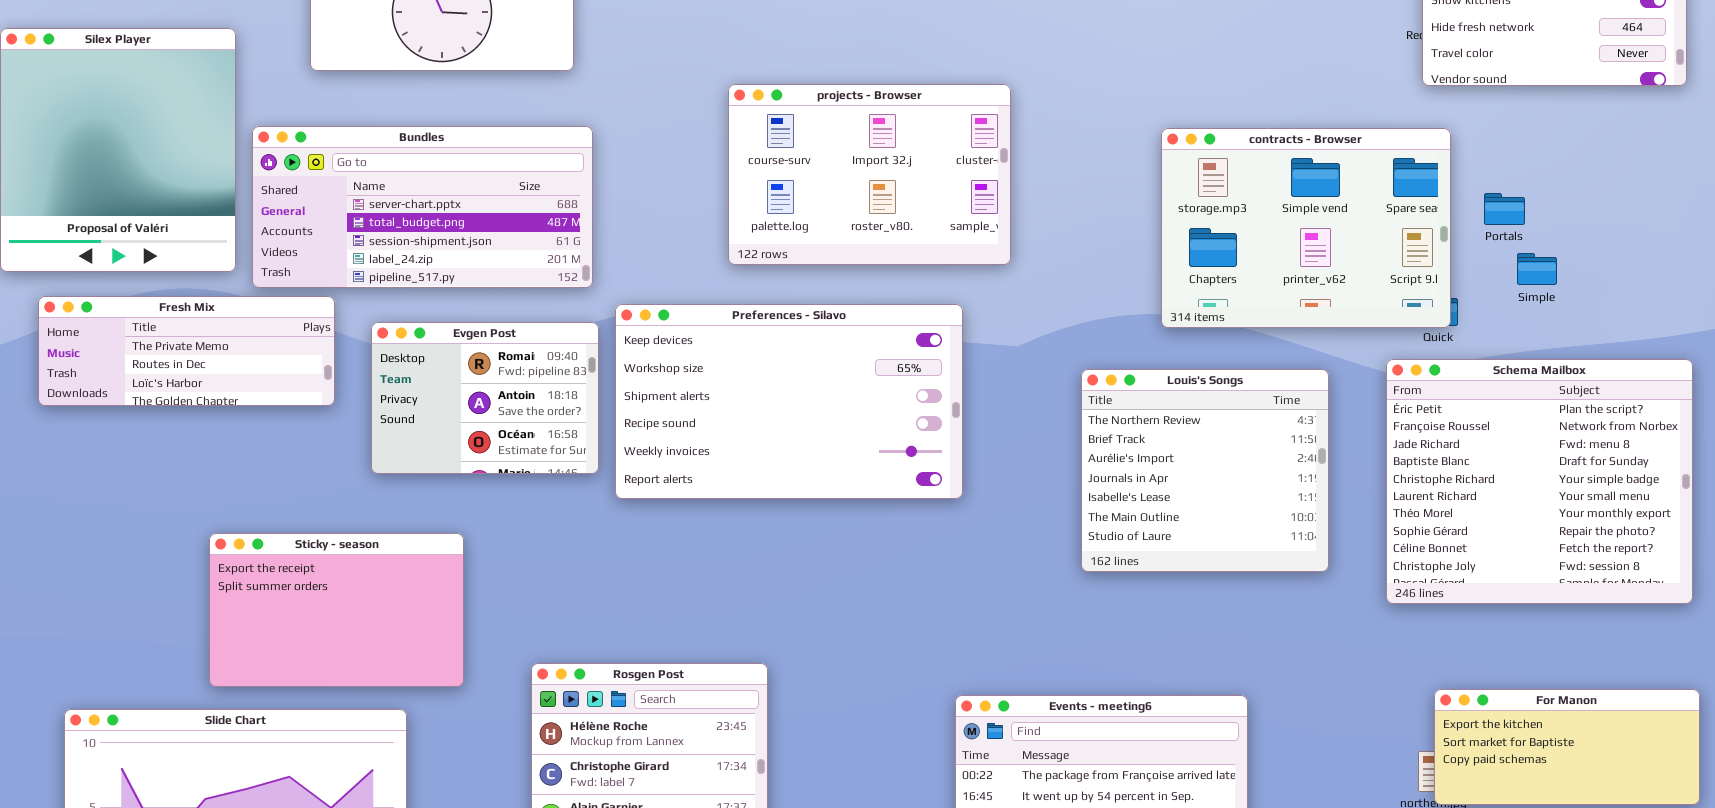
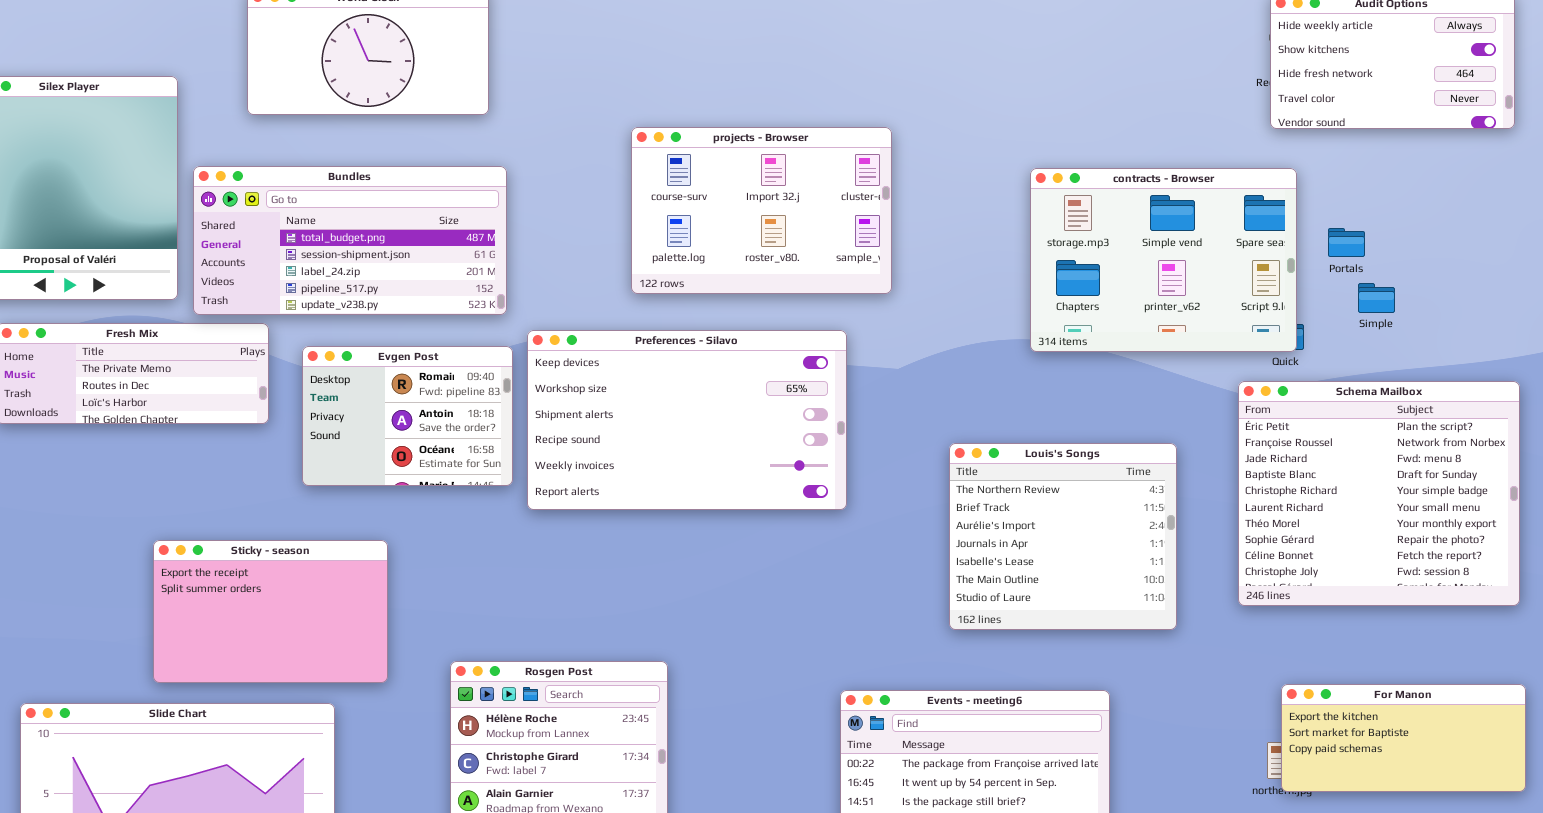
Bundles: [252,126,593,288] -> [193,166,507,315], scrolled down 1 row
Louis's Songs: [1081,369,1329,572] -> [949,443,1177,630], moved

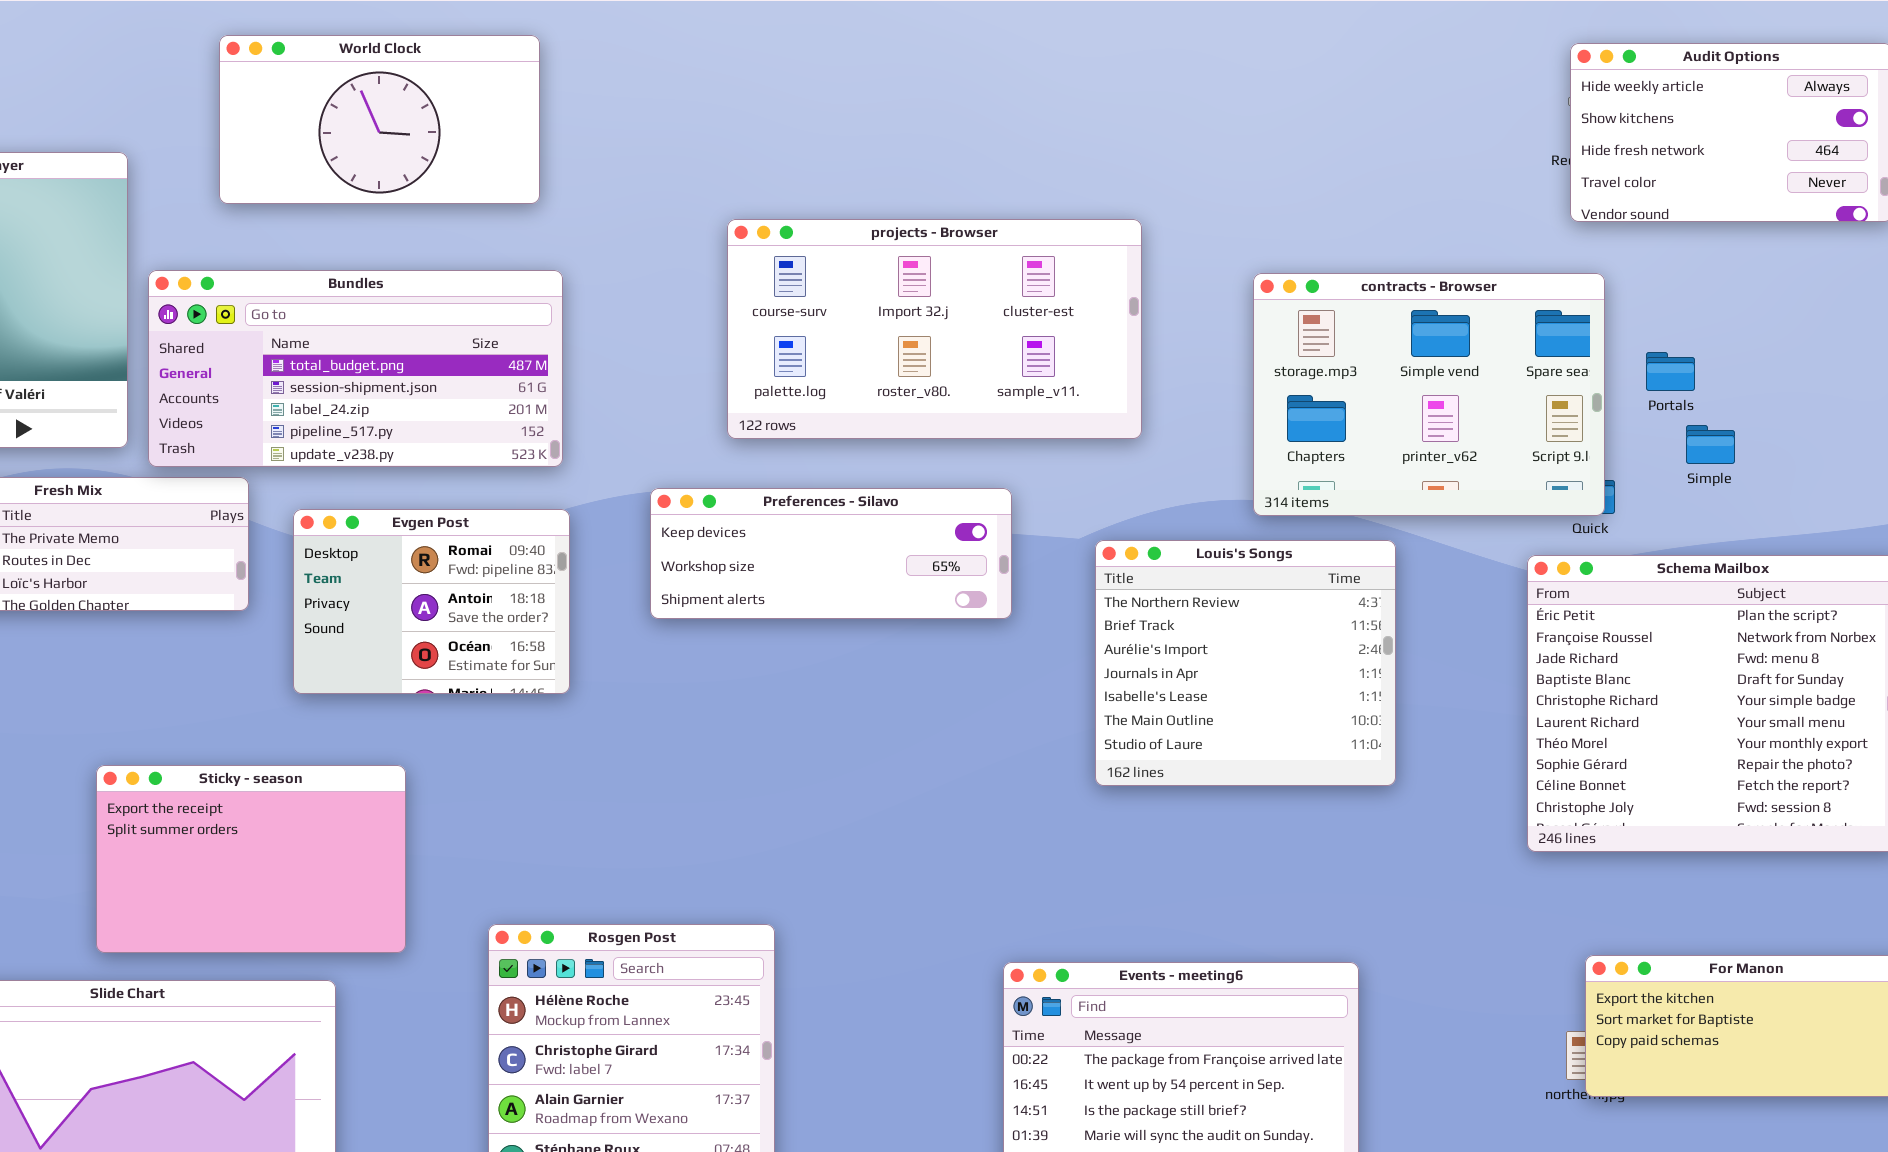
projects - Browser: [631,127,892,294] -> [727,219,1142,439], resized
Preferences - Silavo: [527,330,847,510] -> [650,488,1012,619], resized
Louis's Songs: [949,443,1177,630] -> [1095,540,1396,786], moved

